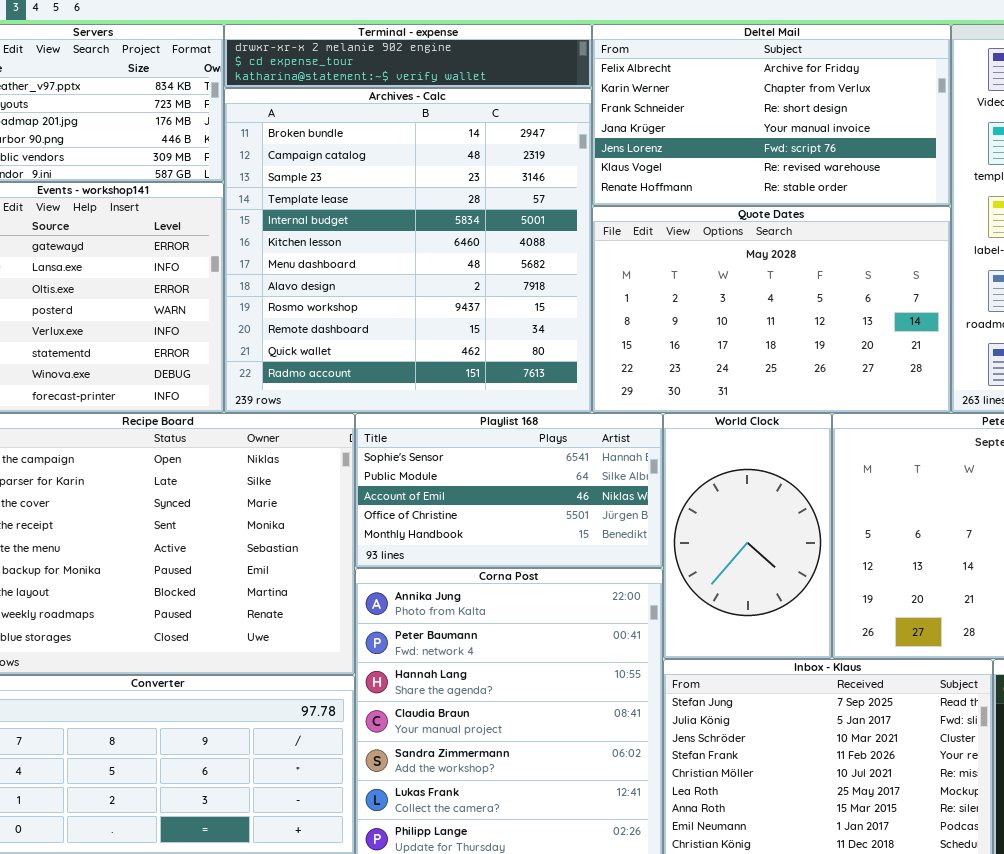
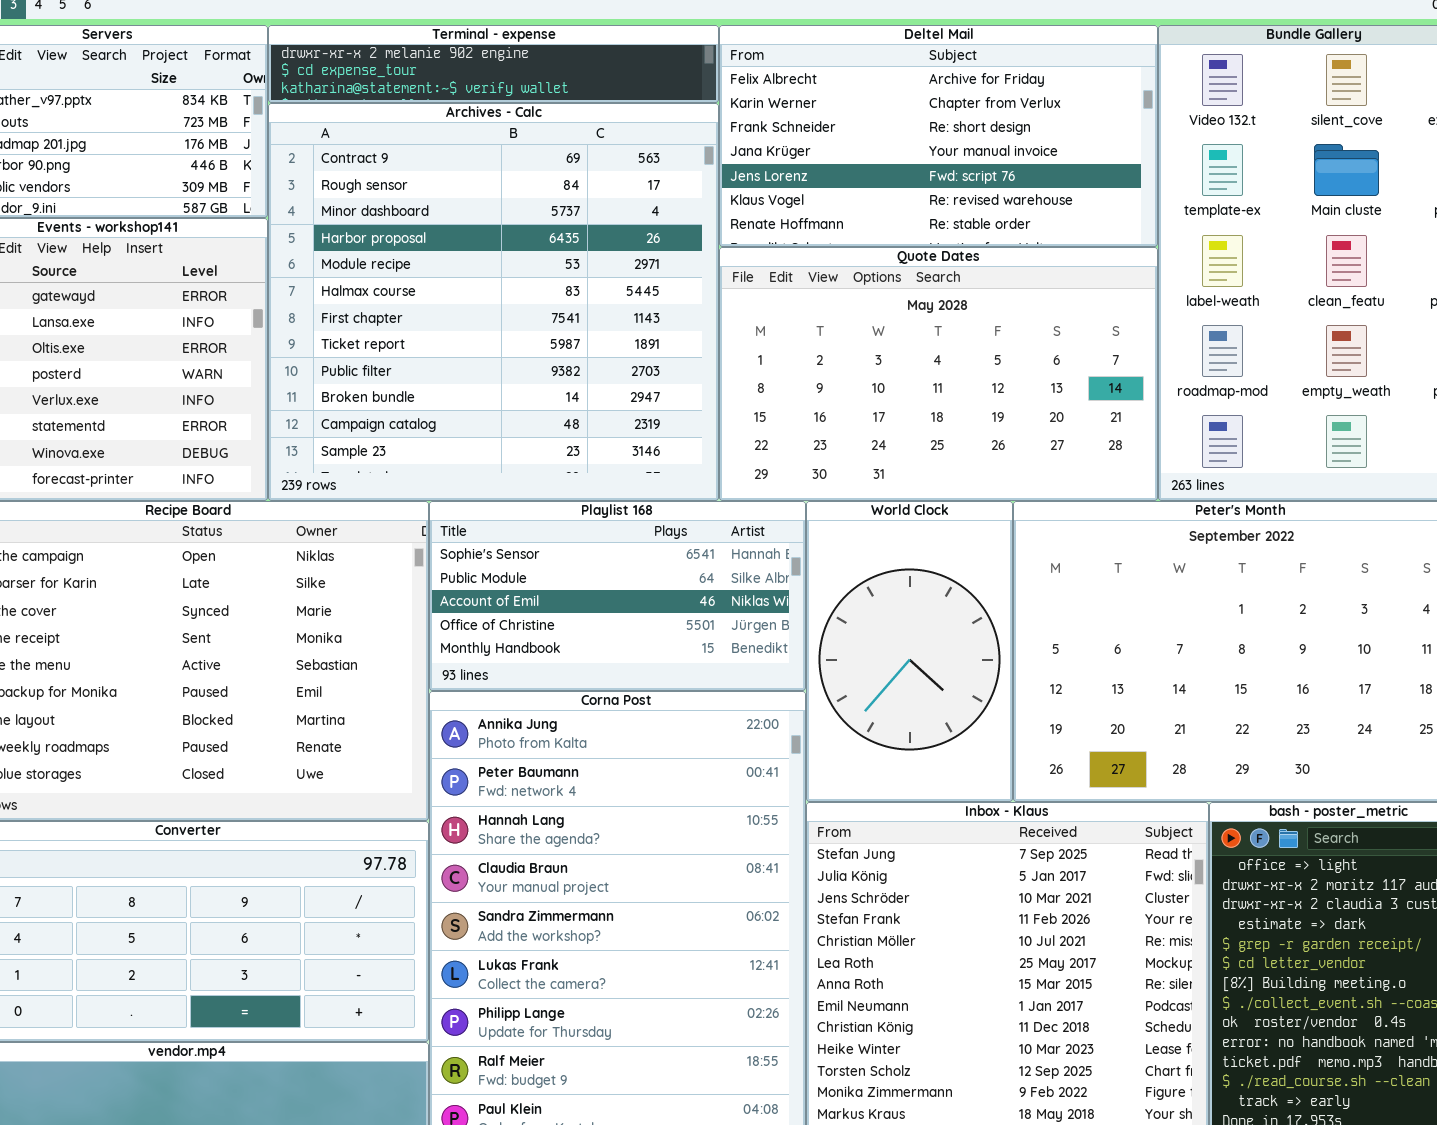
Archives - Calc: [224,88,592,413] -> [268,103,719,501], scrolled up 9 rows

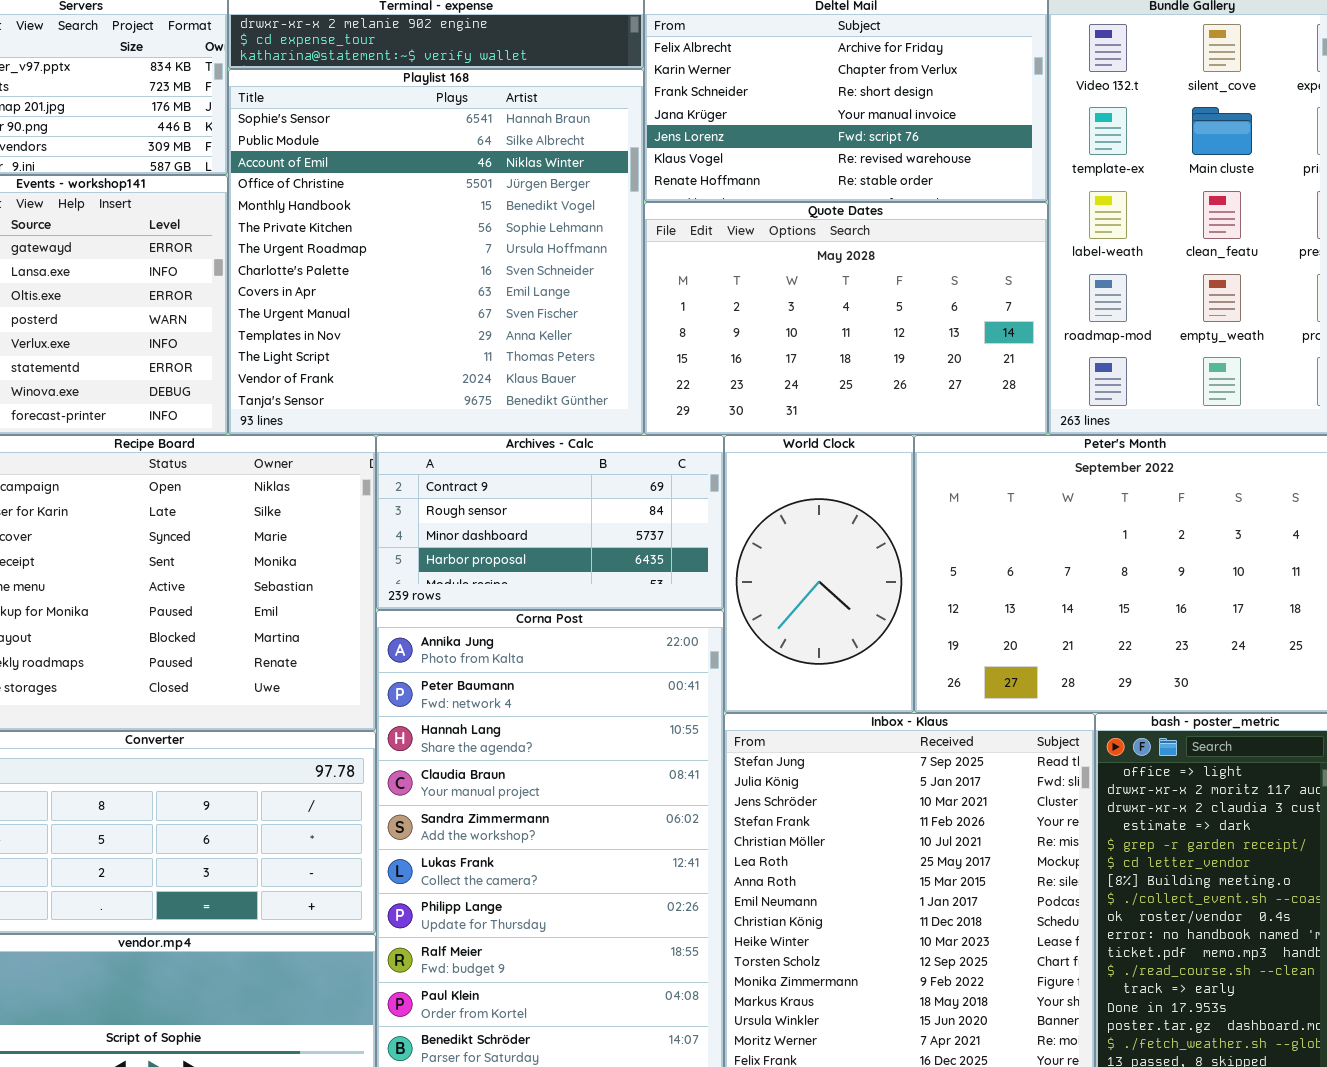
Archives - Calc: [268,103,719,501] -> [376,435,724,610], moved, resized
Playlist 168: [429,501,806,691] -> [228,69,644,435], moved, resized

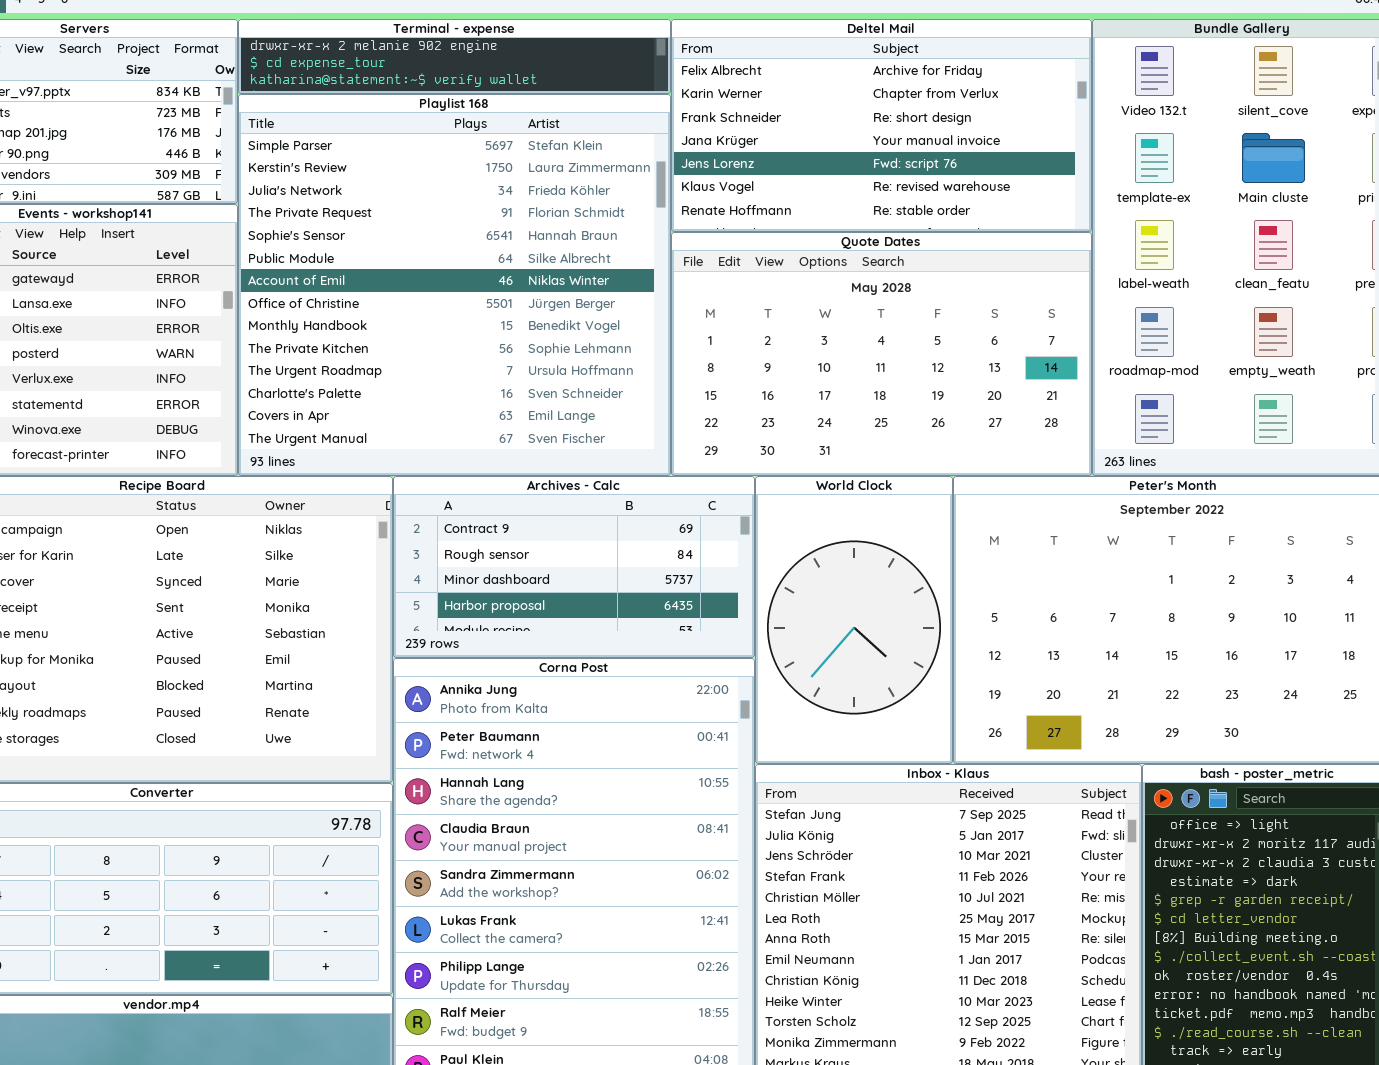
Playlist 168: [228,69,644,435] -> [238,94,671,476], scrolled up 4 rows

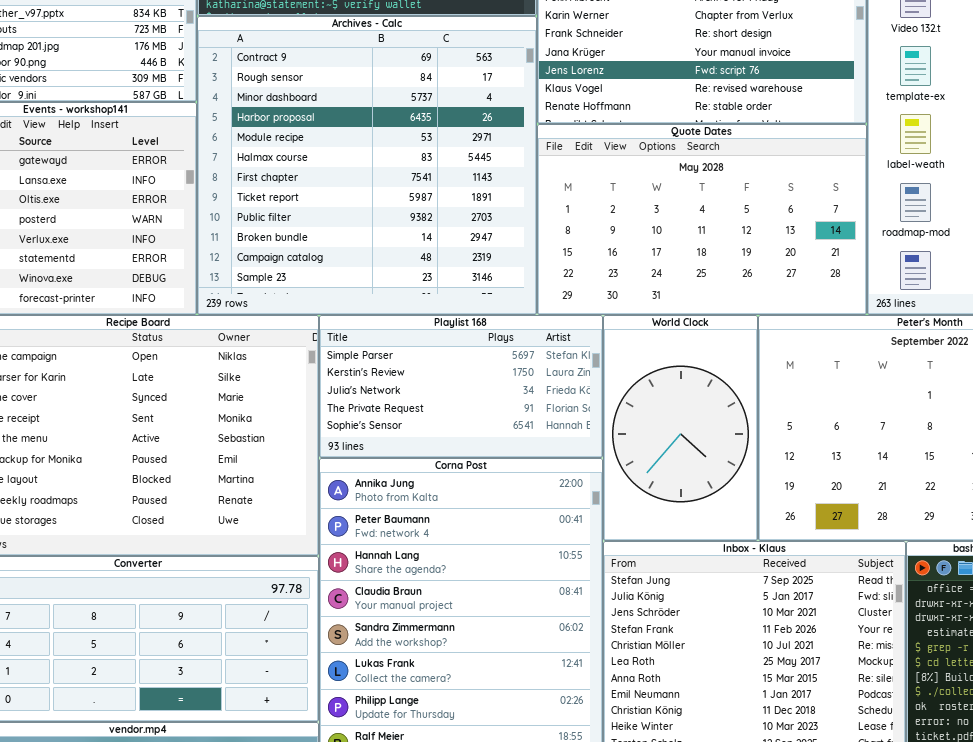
Playlist 168: [238,94,671,476] -> [319,315,603,458], moved, resized
Archives - Calc: [393,476,755,658] -> [197,16,537,315], moved, resized

